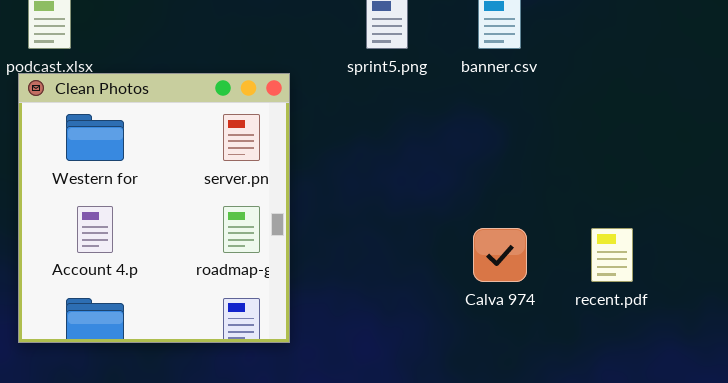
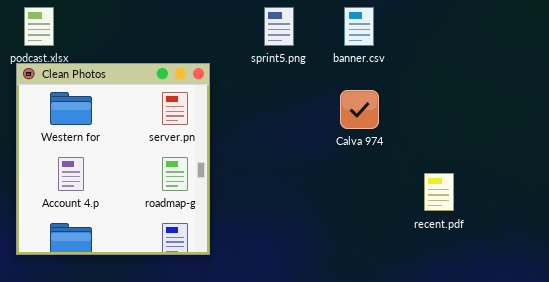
Calva 974: [473,228,527,282] -> [340,90,379,129], moved

